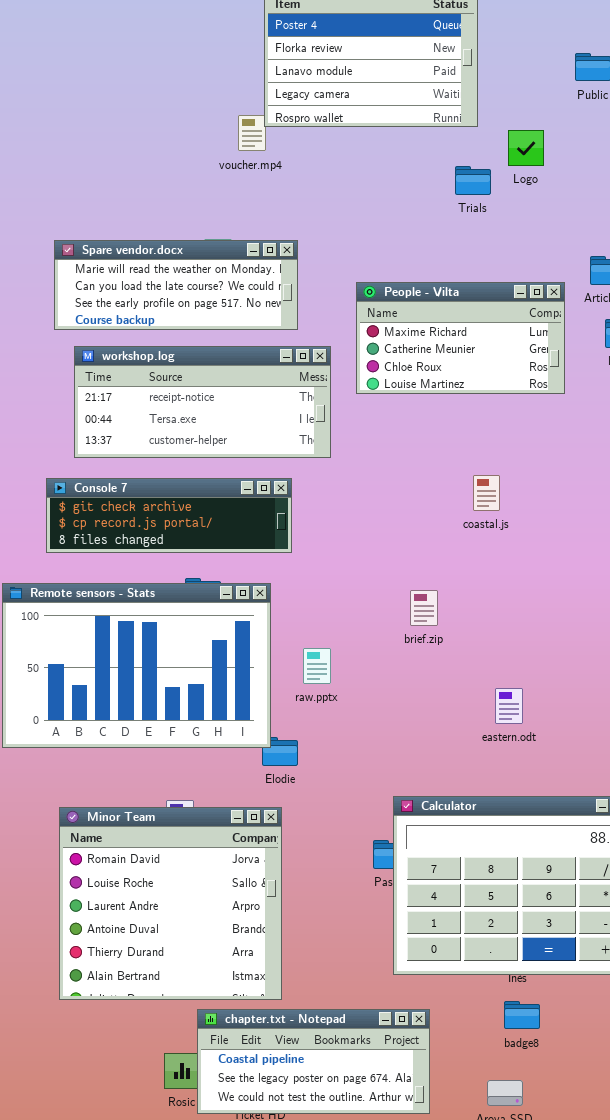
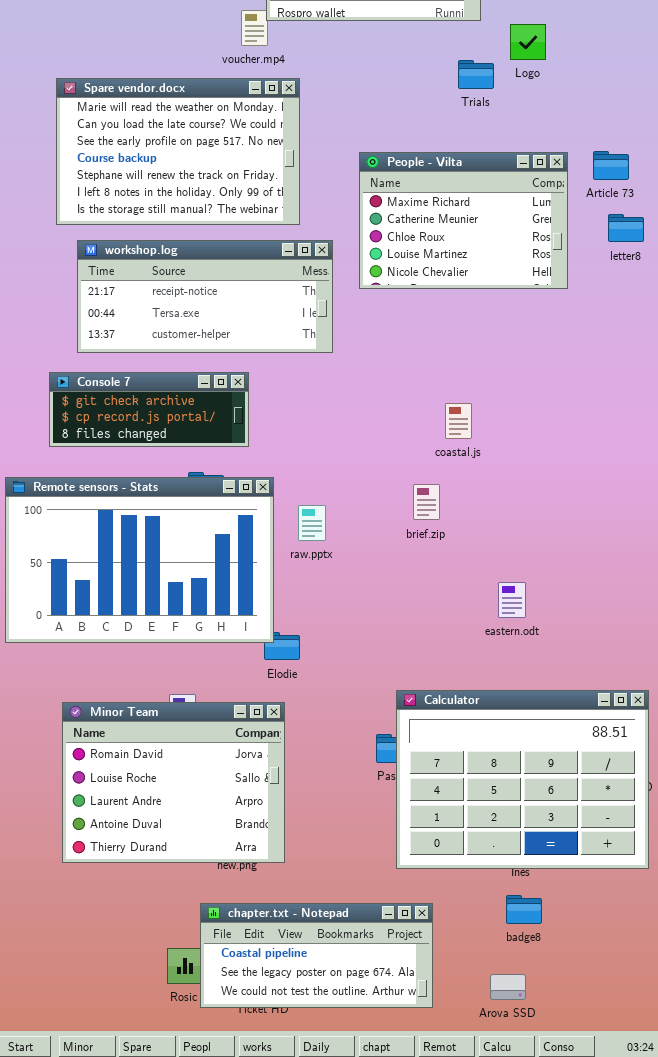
Spare vendor.docx: [54,240,298,330] -> [56,78,300,225], resized
People - Vilta: [356,282,565,394] -> [359,152,568,289], resized
coastal.js: [473,475,500,511] -> [445,403,472,439], moved
Console 7: [46,478,292,553] -> [49,372,249,447], resized
raw.pptx: [303,648,331,684] -> [298,505,326,541], moved
Minor Team: [59,807,282,1000] -> [62,702,285,863], resized

